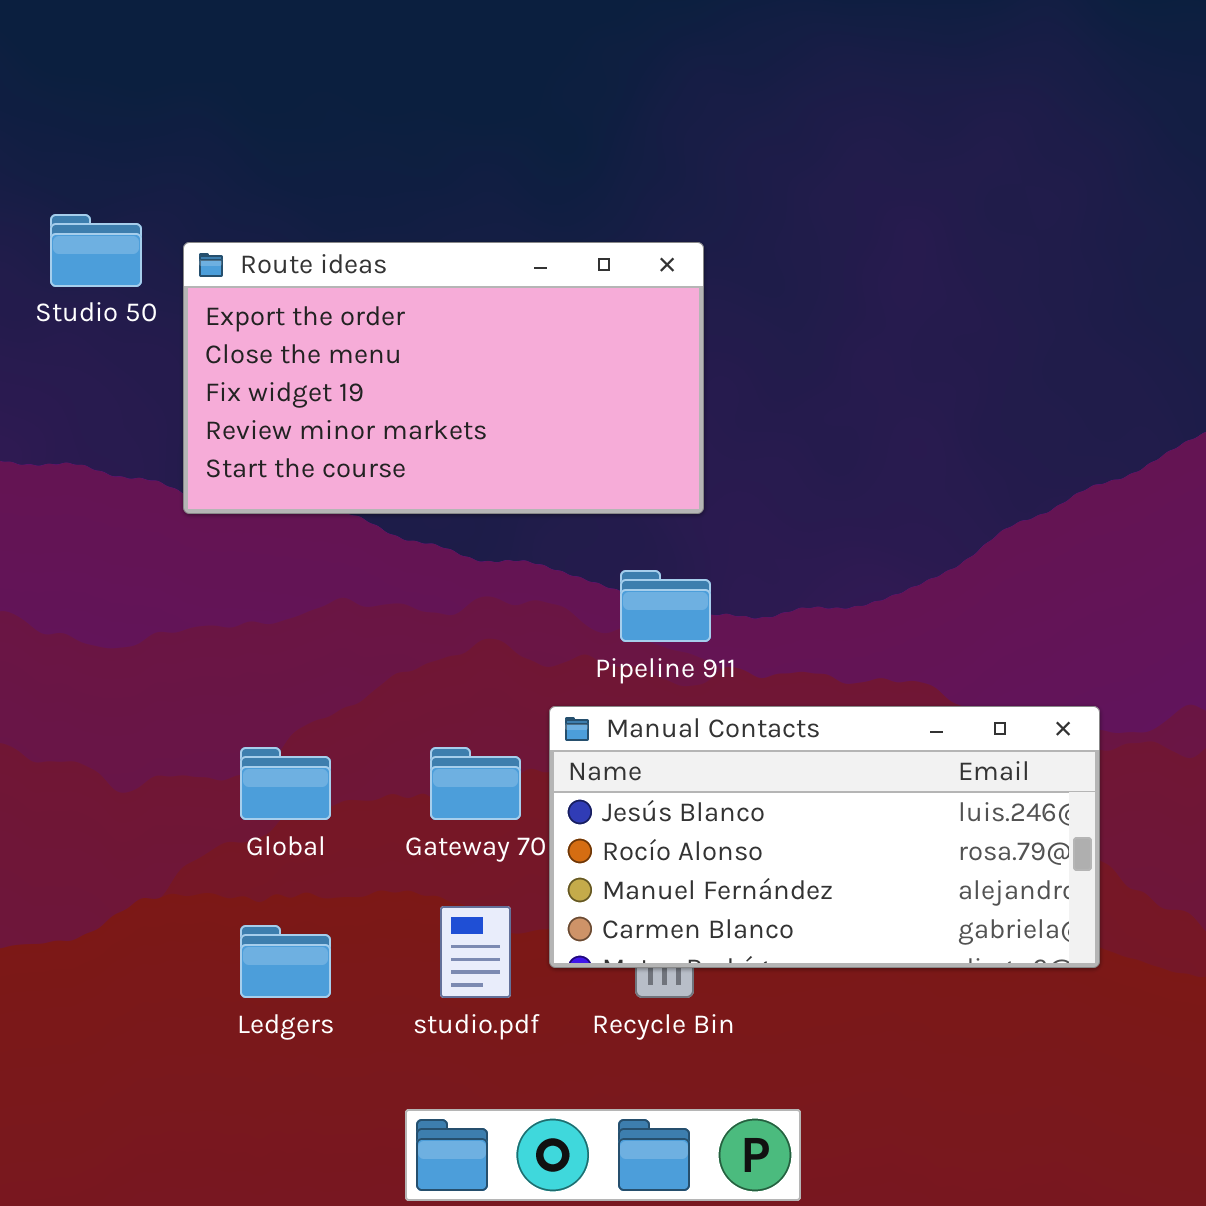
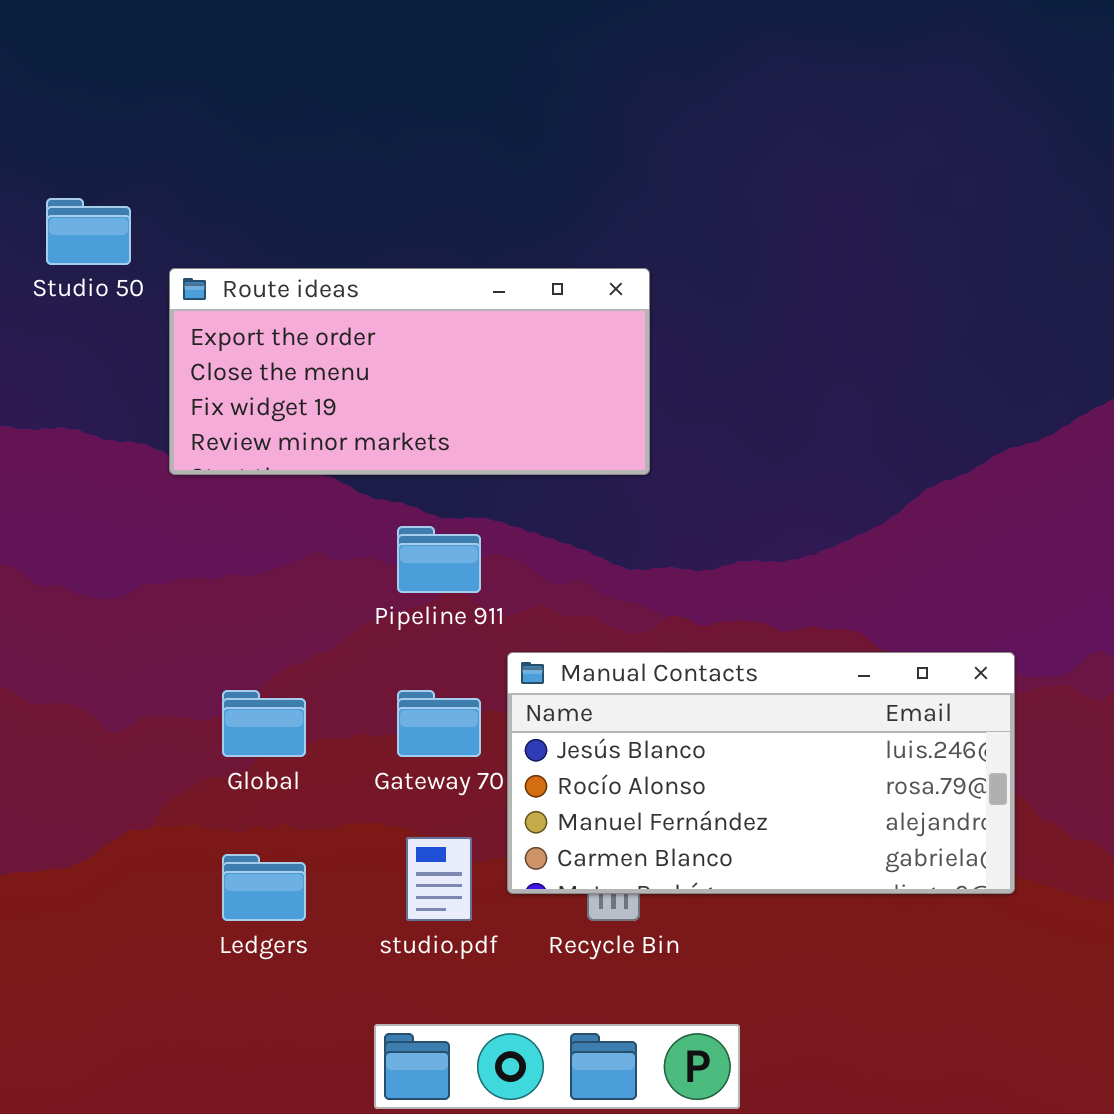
Route ideas: [183,242,704,514] -> [169,268,650,475], resized
Pipeline 911: [620,570,711,642] -> [397,526,481,593], moved

